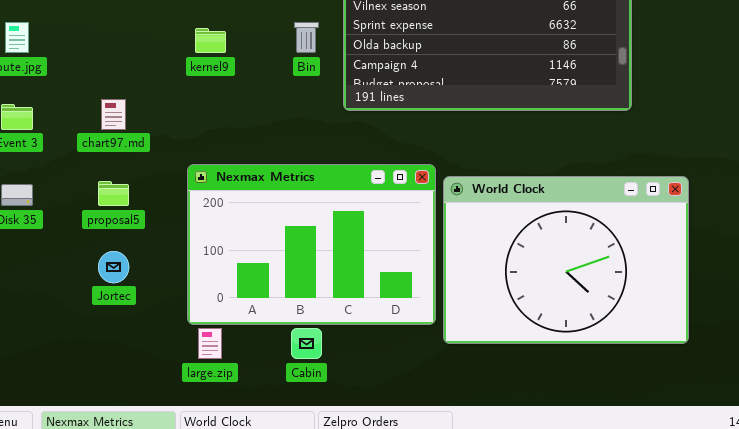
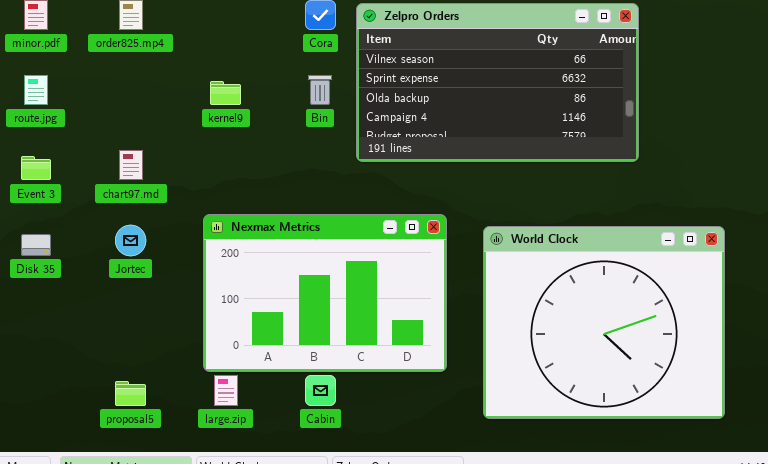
World Clock: [443,176,689,344] -> [483,226,725,419], moved, resized
proposal5: [98,181,129,206] -> [115,381,146,406], moved
Jortec: [98,251,129,283] -> [115,225,146,256], moved

